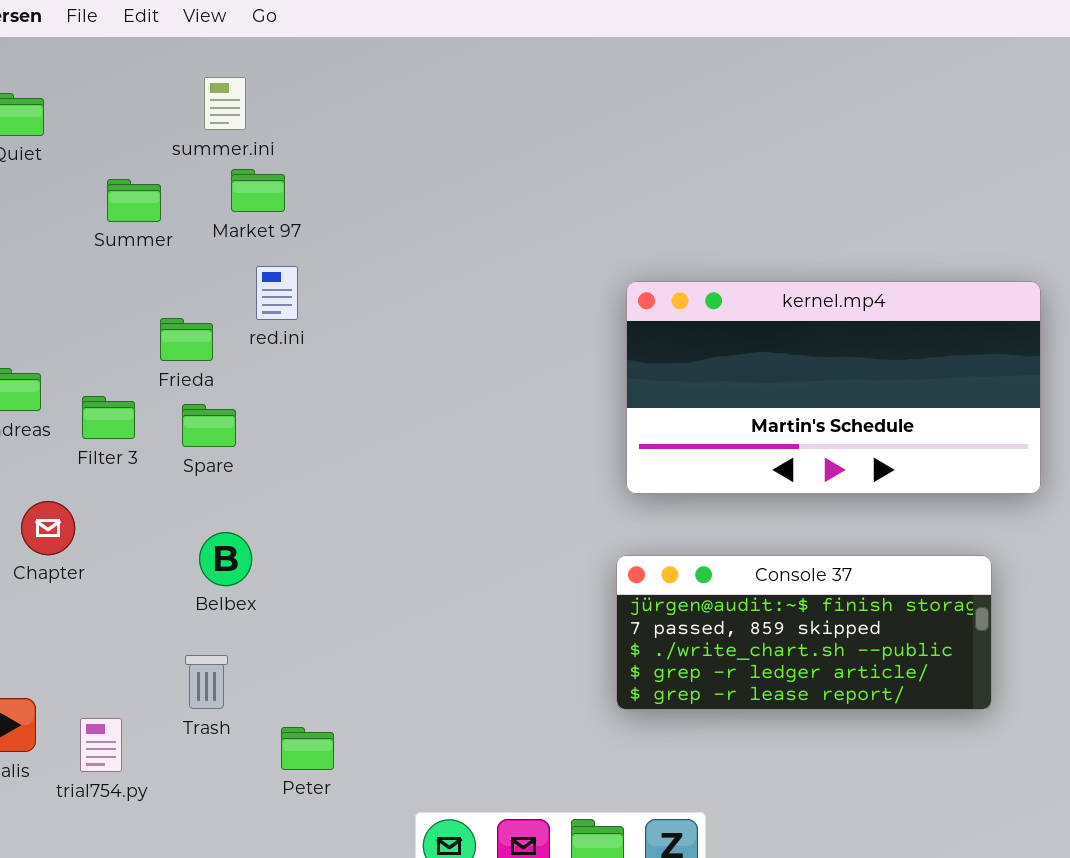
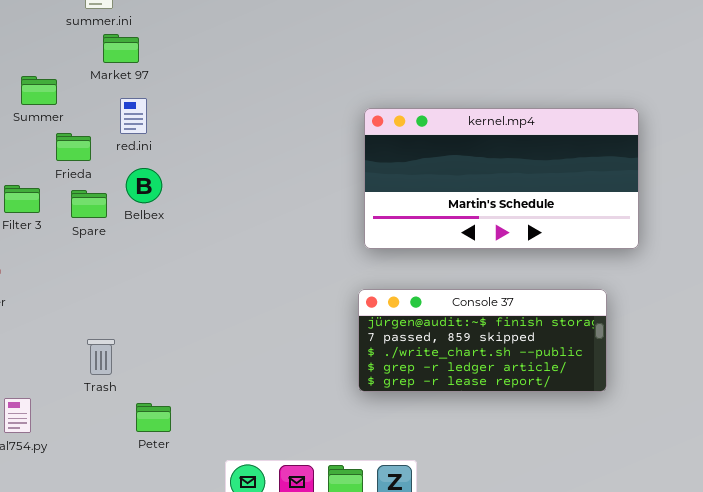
Summer: [107,179,161,222] -> [21,76,57,105], moved
Belbex: [199,532,252,586] -> [126,168,162,203], moved
Trash: [185,655,228,709] -> [87,339,115,375], moved

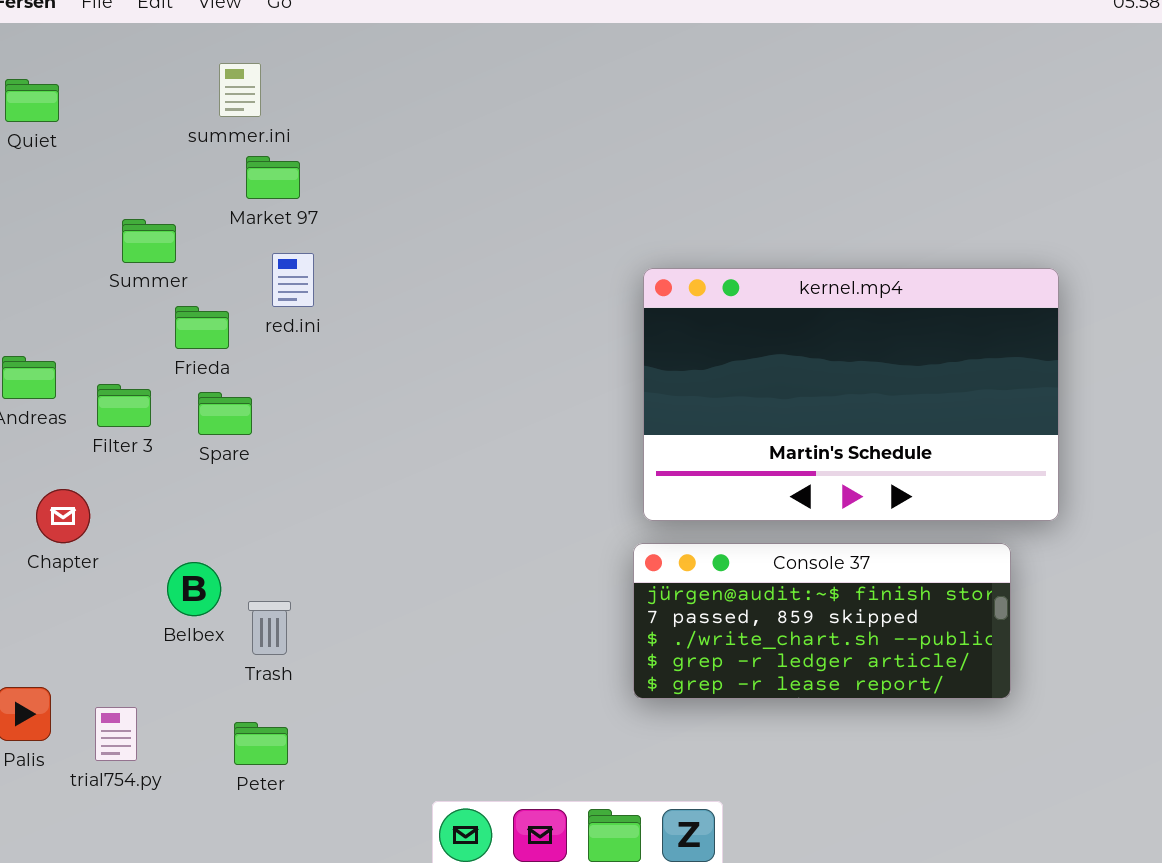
kernel.mp4: [364,108,639,249] -> [643,268,1059,521], resized
Belbex: [126,168,162,203] -> [167,562,221,616], moved
Trash: [87,339,115,375] -> [248,601,291,655], moved
Peter: [136,403,171,432] -> [234,722,288,765], moved

